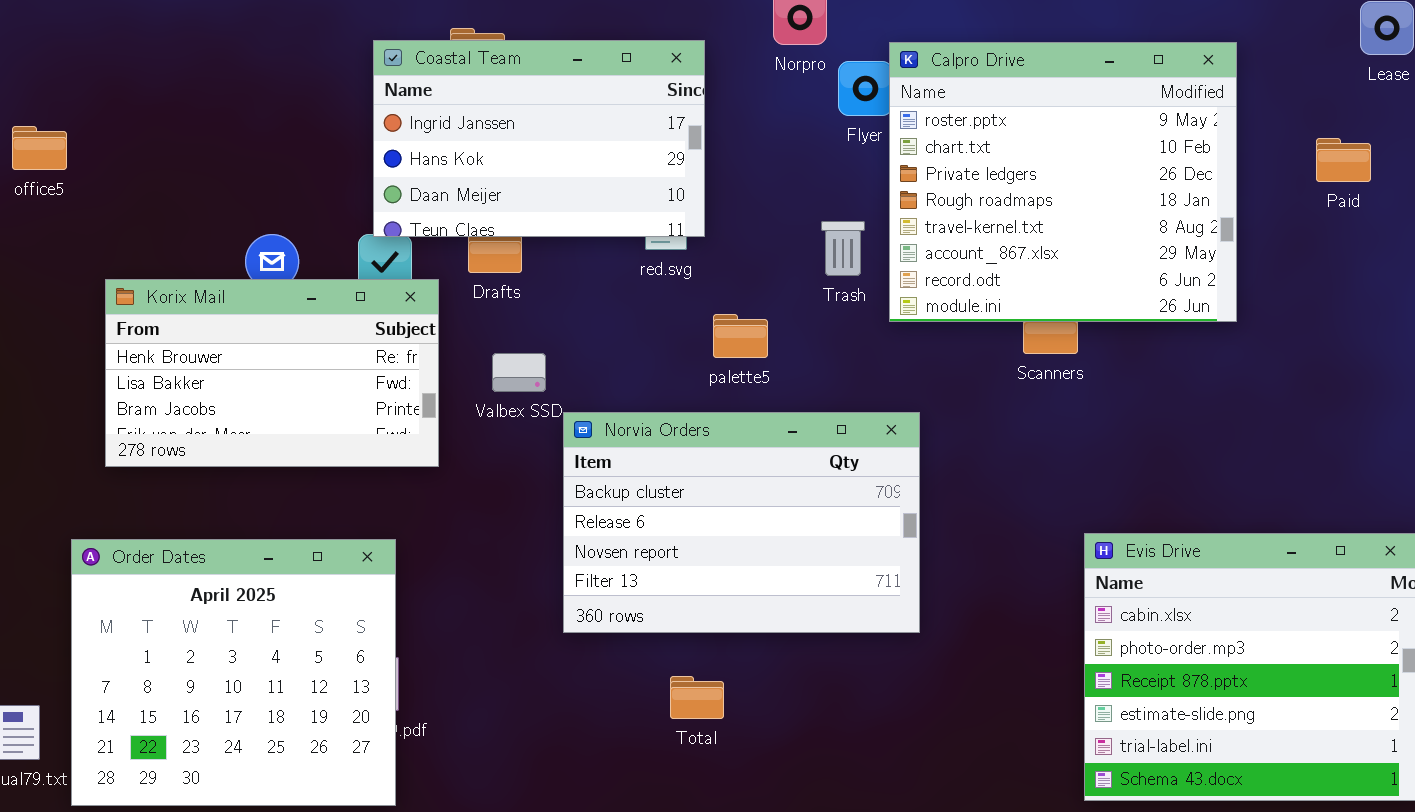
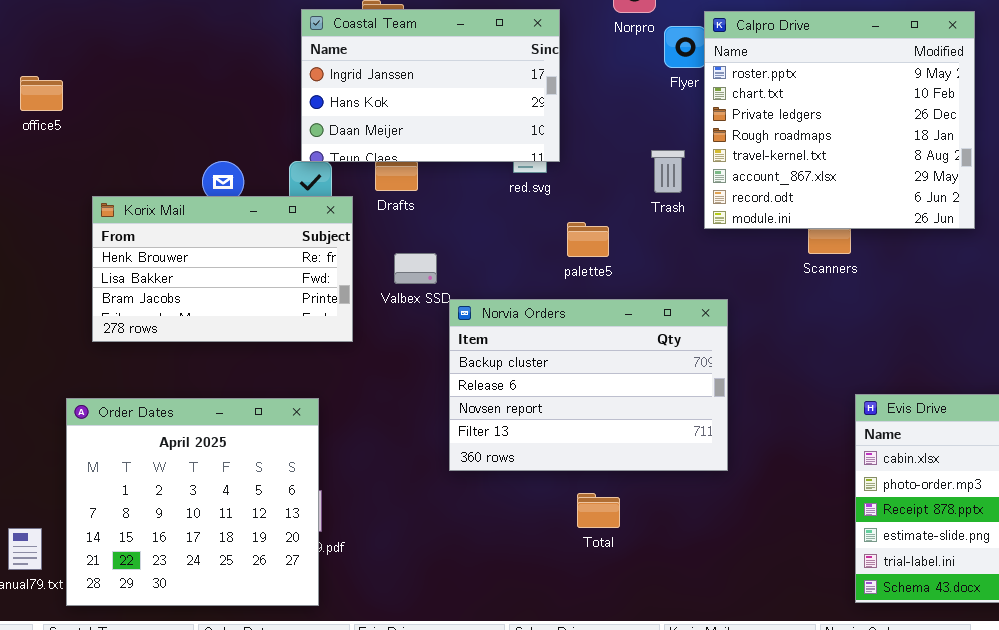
Total: [670,676,724,719] -> [577,493,620,528], moved

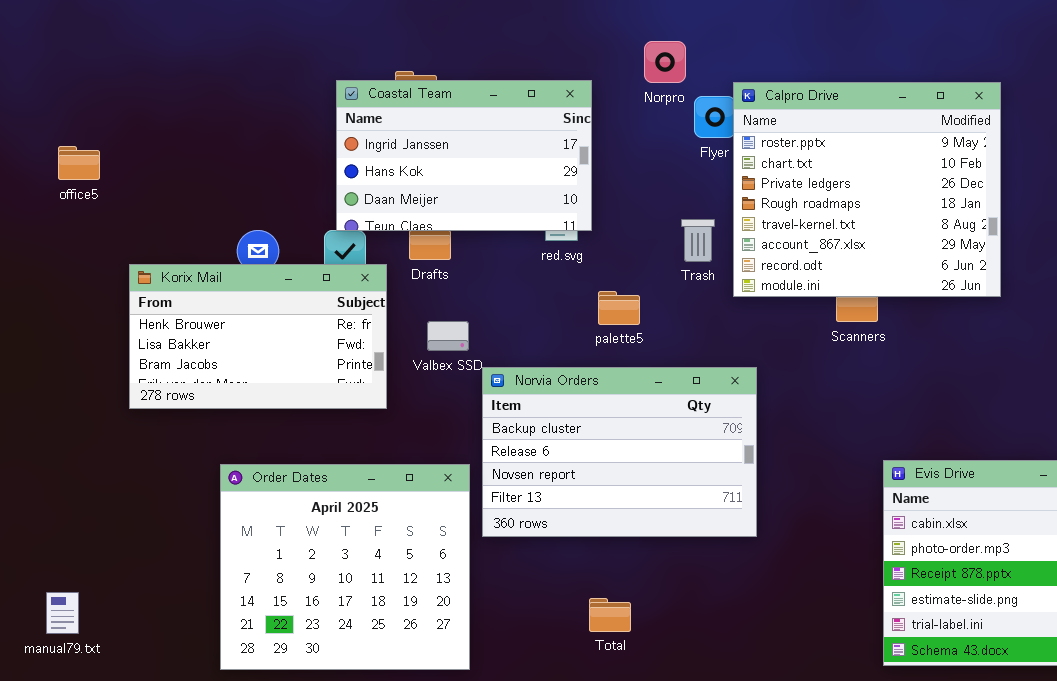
Order Dates: [66,398,319,606] -> [220,464,470,670], moved
Total: [577,493,620,528] -> [589,598,631,632], moved

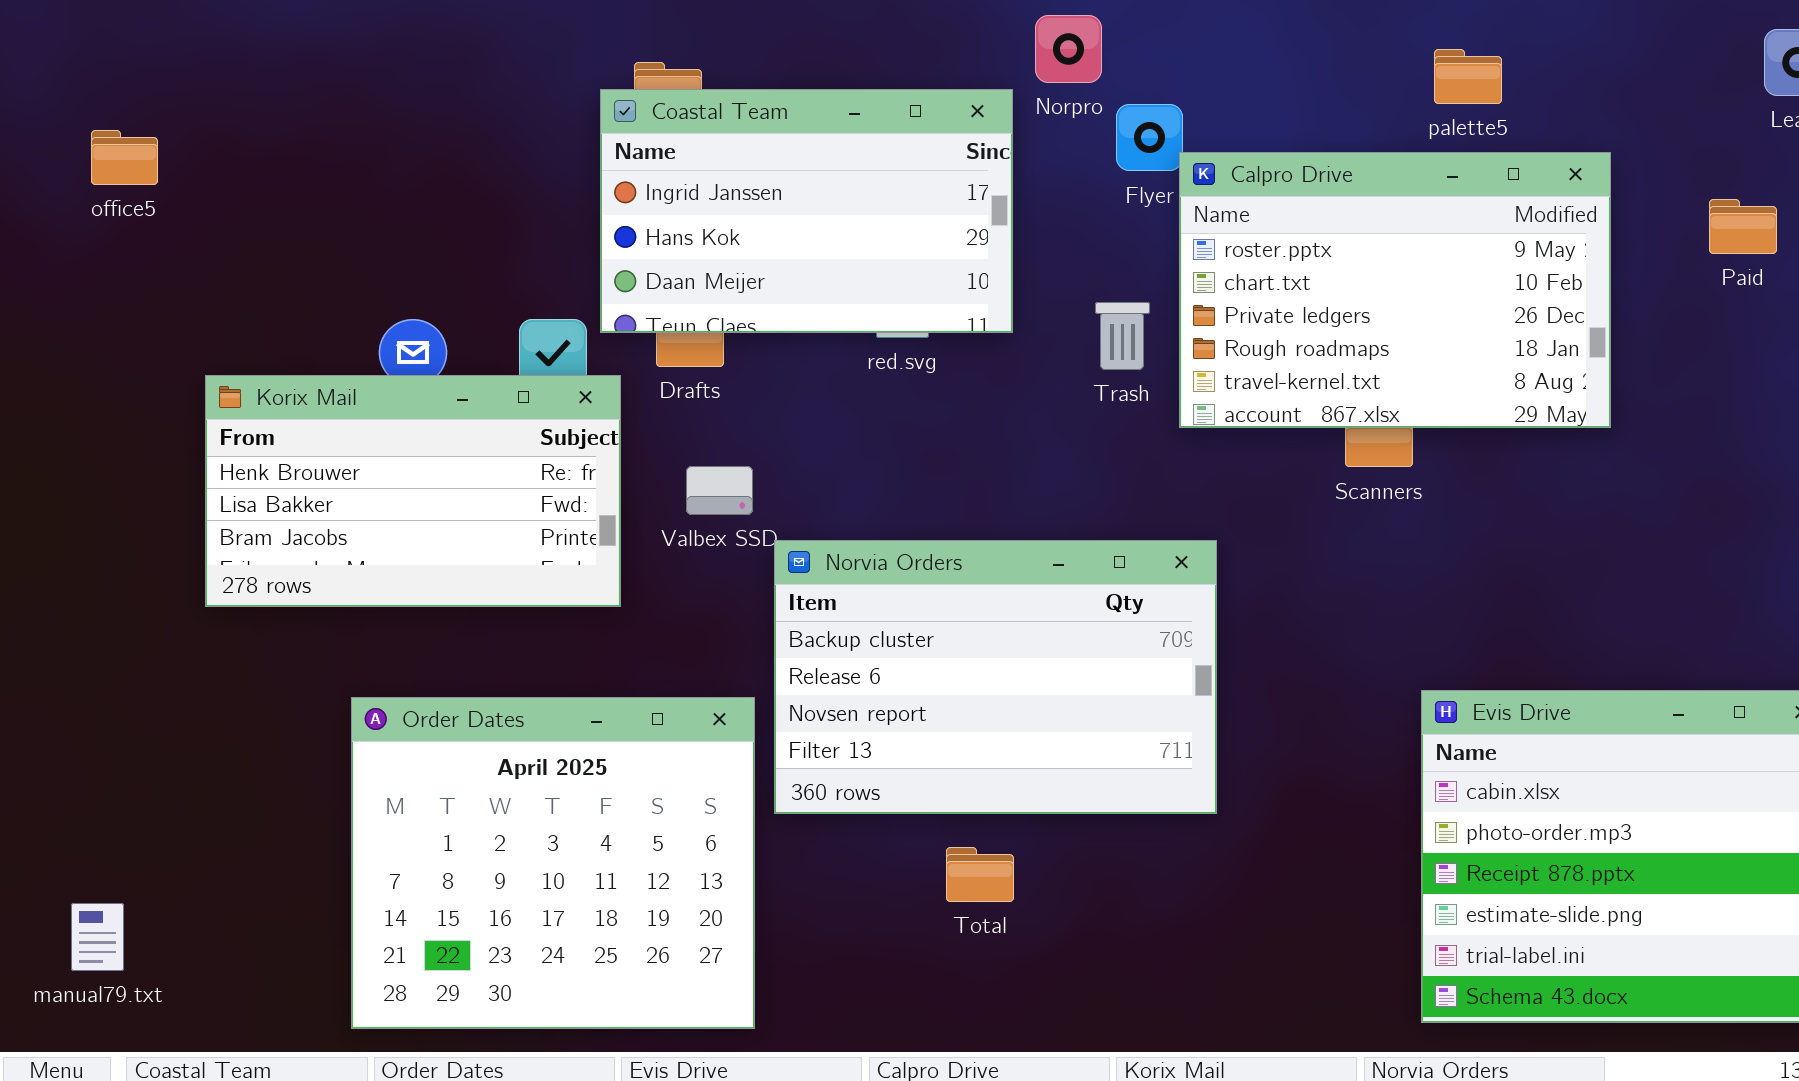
Coastal Team: [336,80,592,231] -> [600,89,1013,333], moved
Calpro Drive: [733,82,1001,297] -> [1179,152,1611,428], resized
office5: [58,146,100,180] -> [91,130,158,185], moved
palette5: [598,291,640,325] -> [1434,49,1502,104], moved
Total: [589,598,631,632] -> [946,847,1014,902], moved

